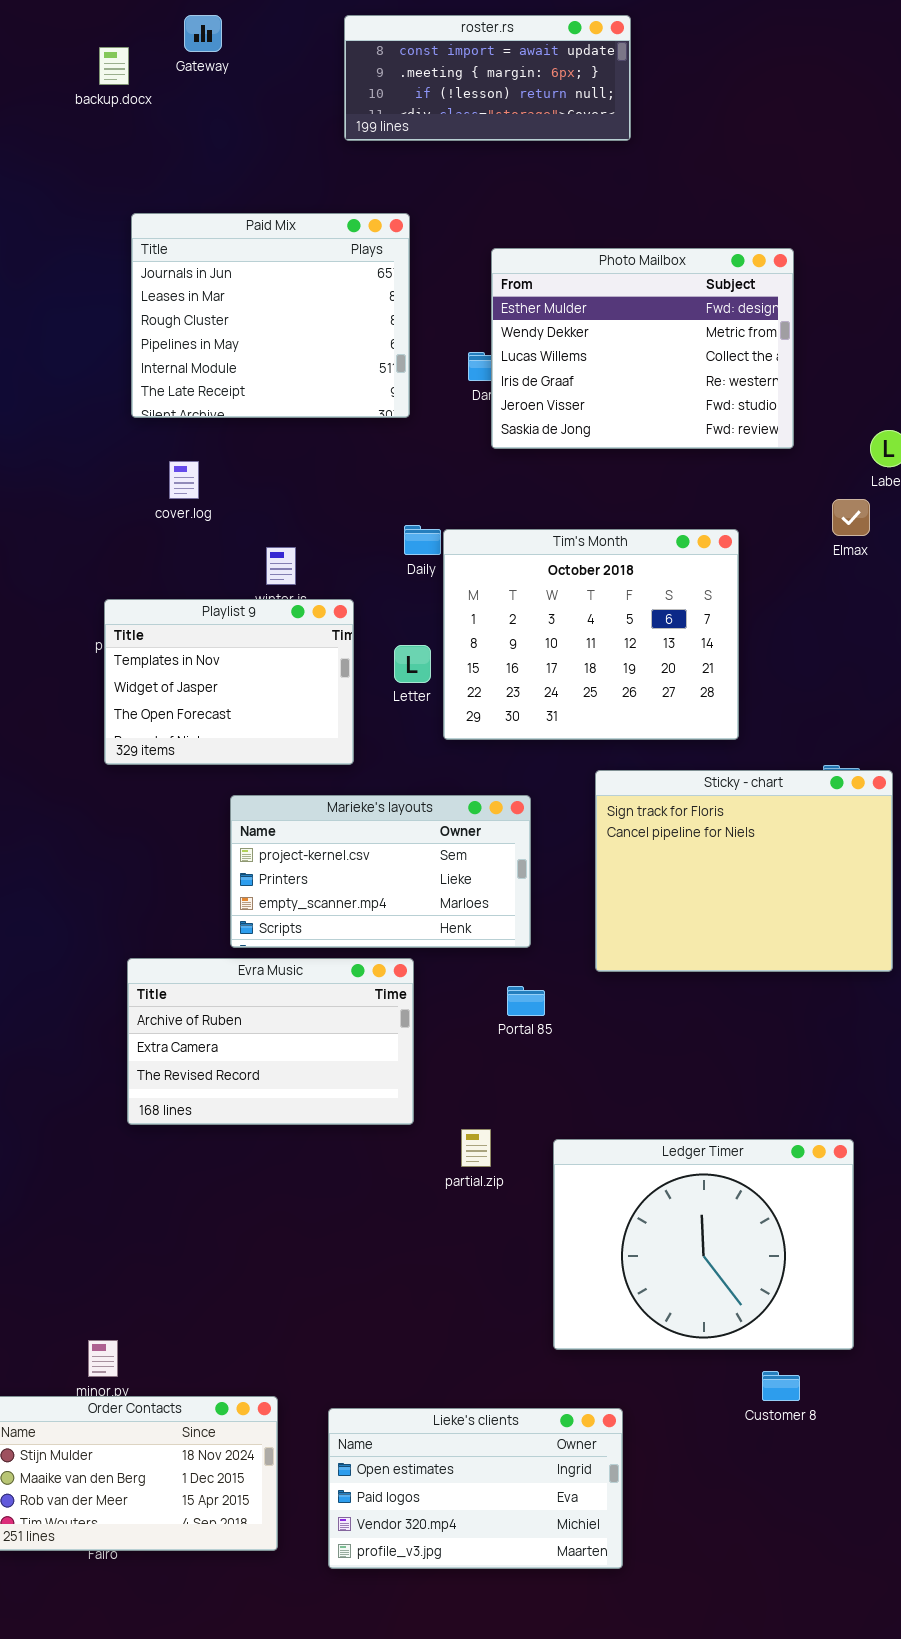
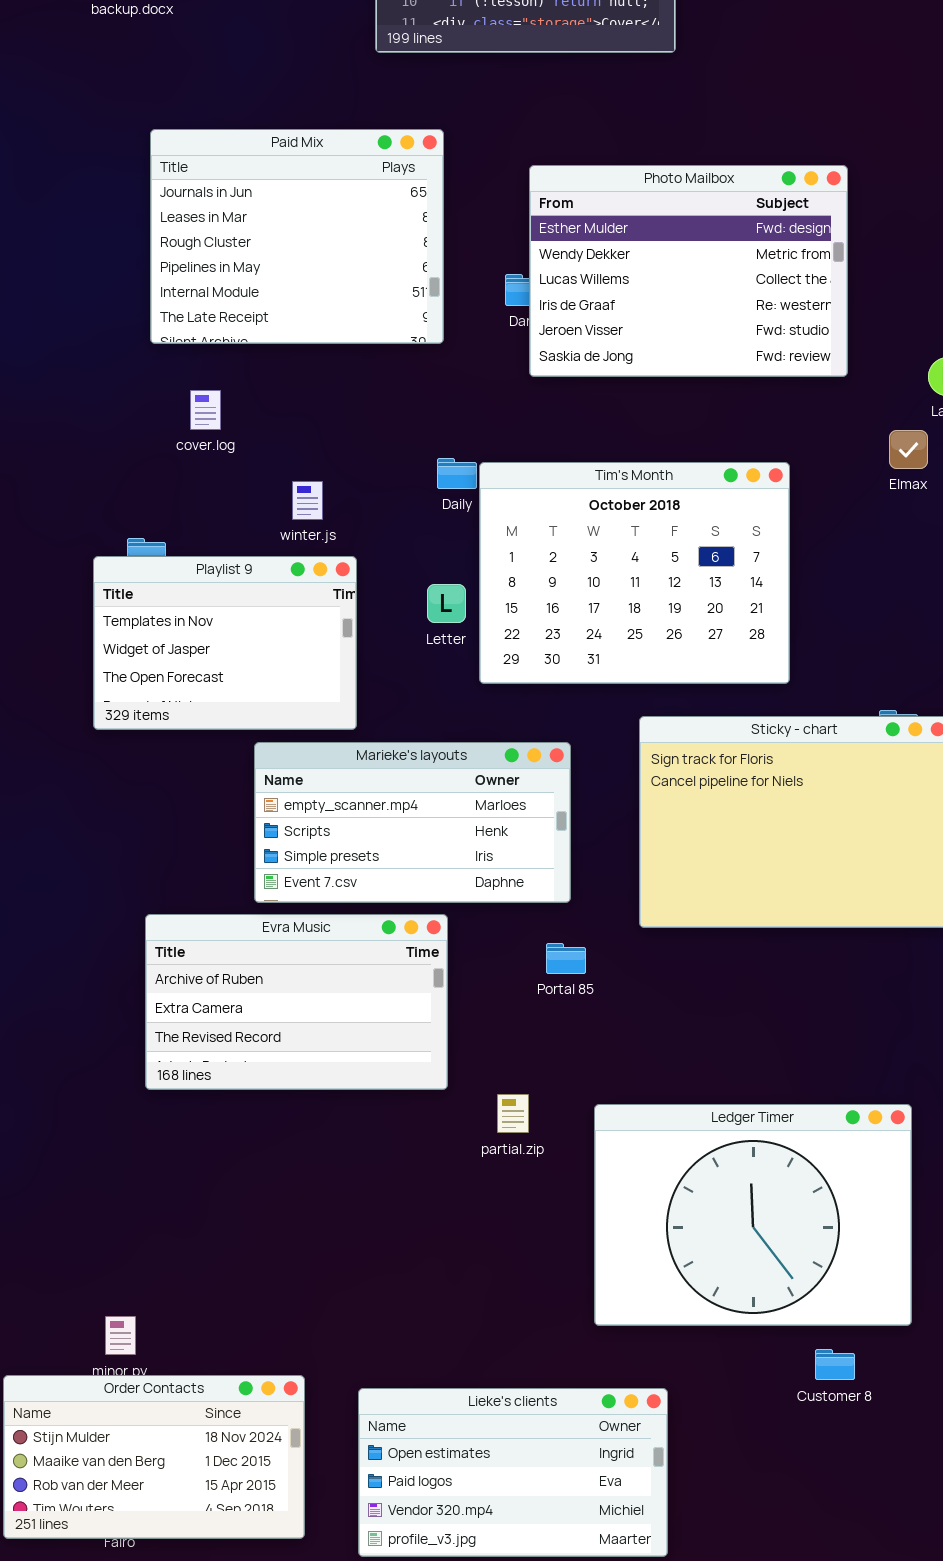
Playlist 9: [104,599,354,765] -> [93,556,357,730], moved
Marieke's layouts: [230,795,531,948] -> [254,742,571,903], scrolled down 2 rows

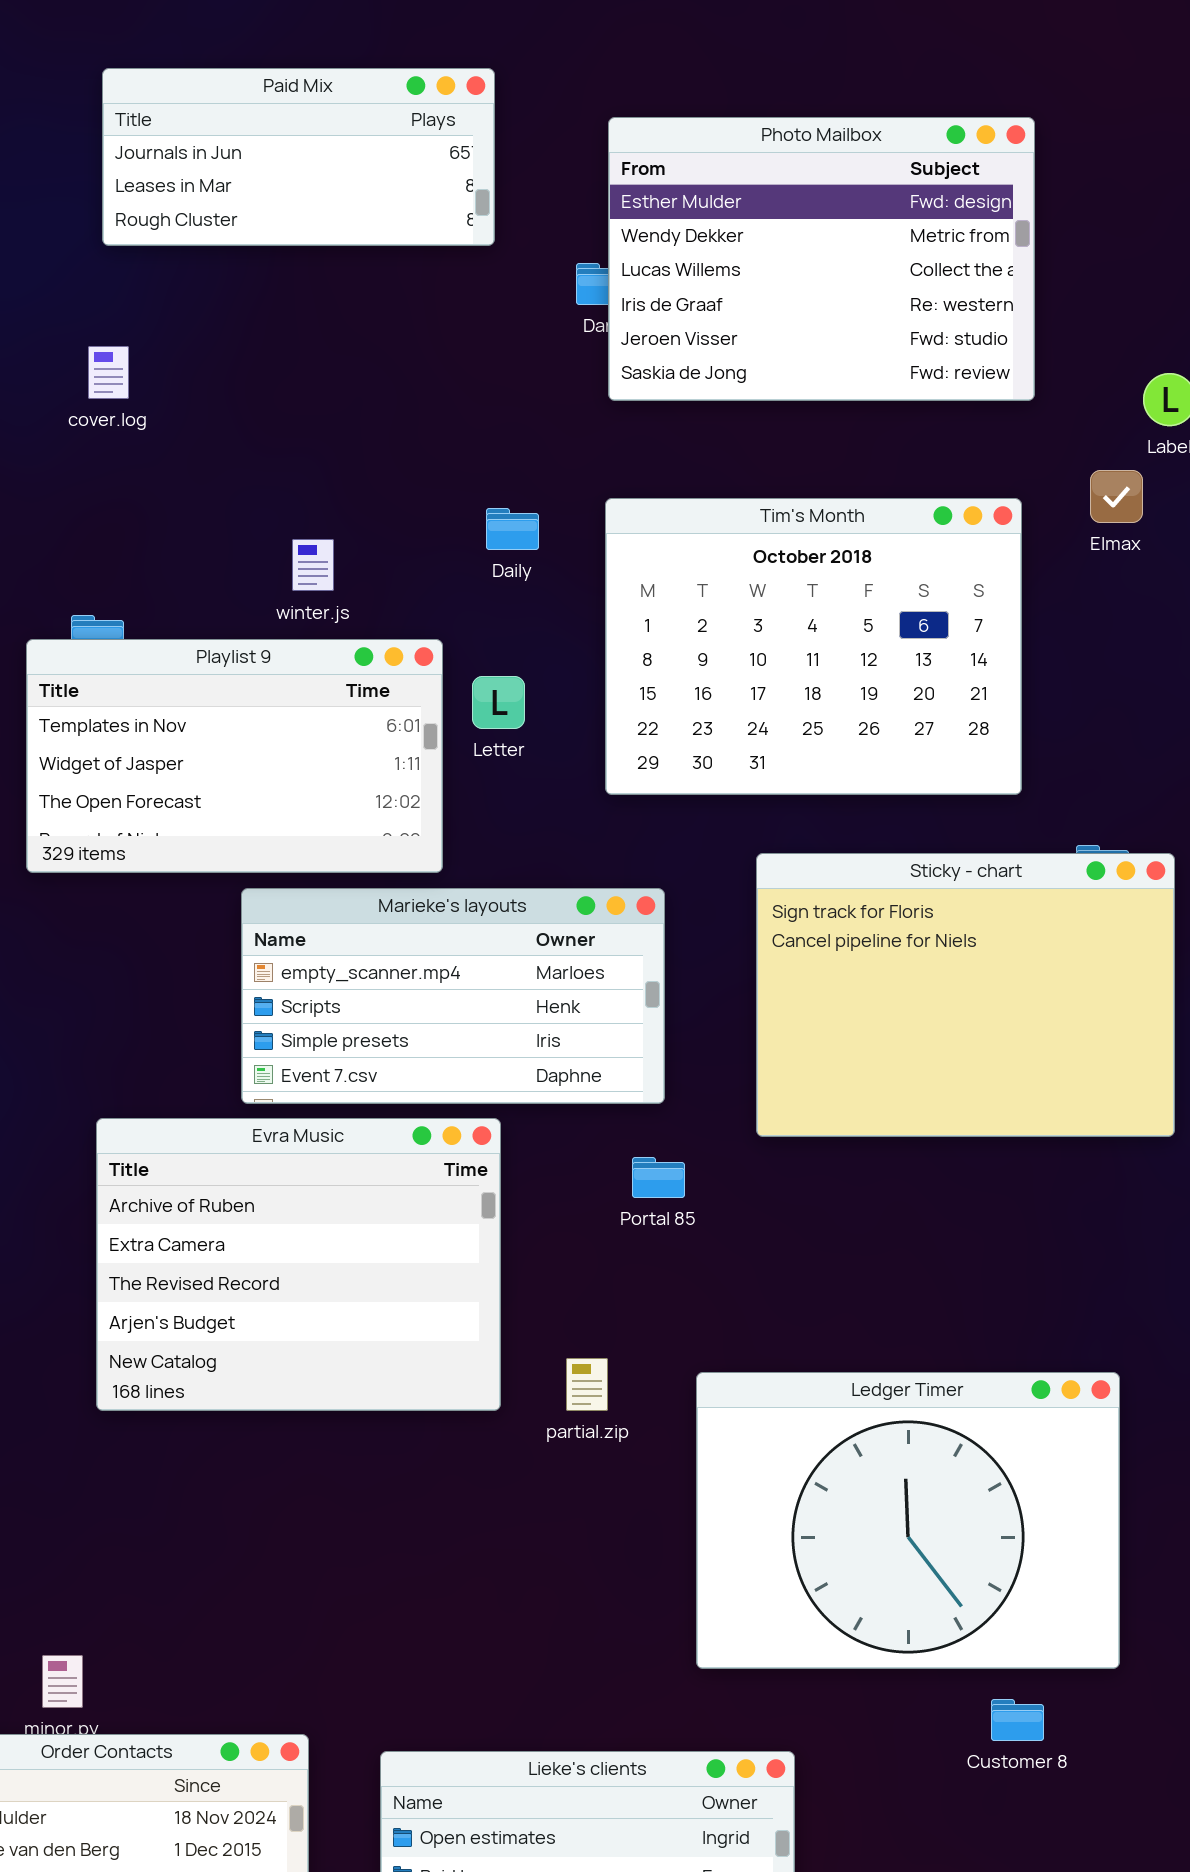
Paid Mix: [150,129,444,344] -> [102,68,495,246], resized
cover.log: [190,390,221,430] -> [88,346,129,399], moved
Tim's Month: [479,462,790,684] -> [605,498,1022,795], moved
Playlist 9: [93,556,357,730] -> [26,639,443,873], resized
Evra Music: [145,914,448,1090] -> [96,1118,501,1411], resized

